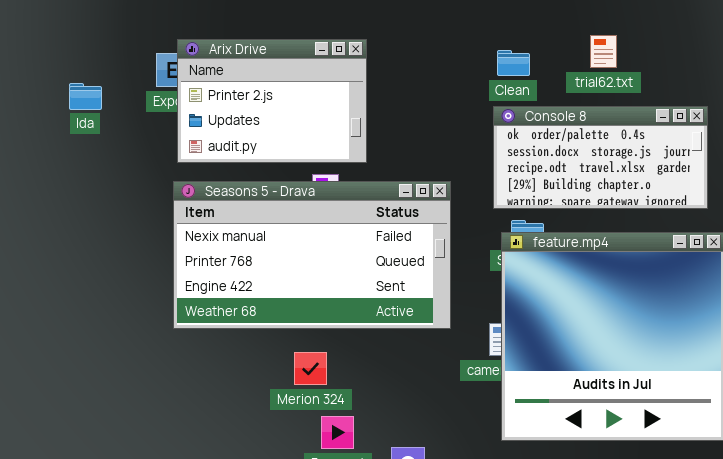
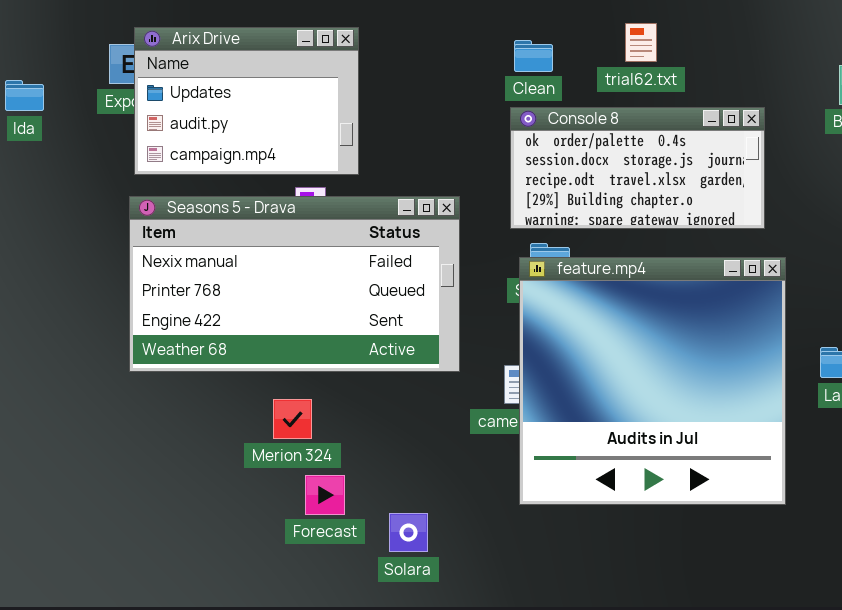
Arix Drive: [177,39,367,163] -> [134,27,359,175], scrolled down 1 row

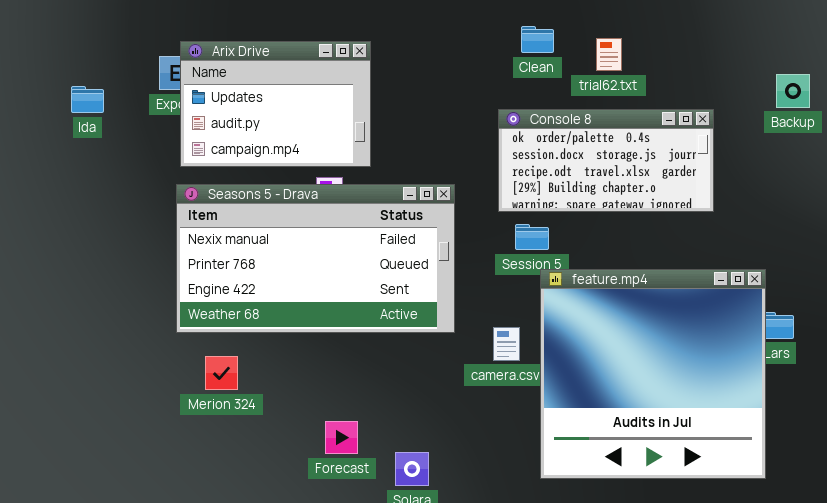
Clean: [514,40,553,72] -> [521,26,554,53], moved
feature.mp4: [519,257,786,505] -> [540,269,766,479], moved
Merion 324: [273,399,312,439] -> [205,356,238,390], moved

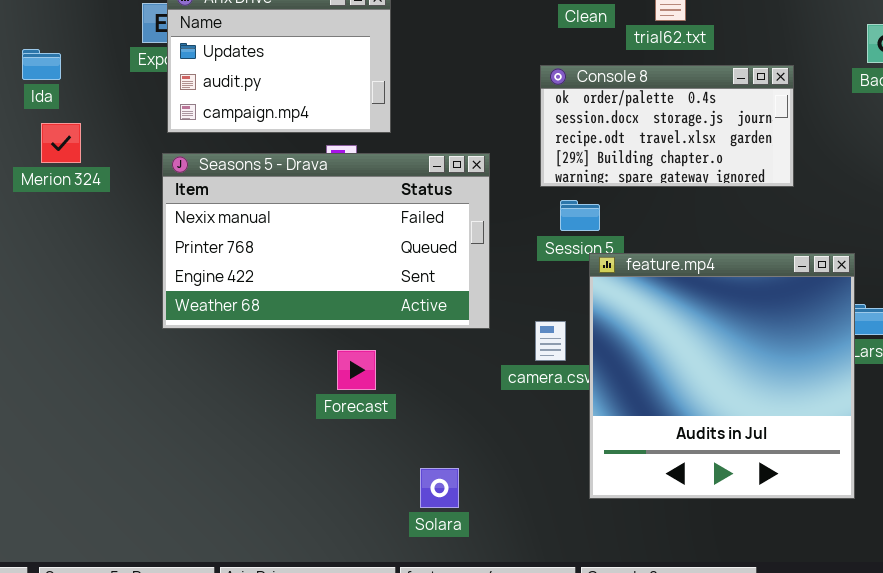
Ida: [71,86,104,113] -> [22,49,61,80], moved
Merion 324: [205,356,238,390] -> [41,123,81,163], moved
Forecast: [325,421,358,454] -> [337,350,376,390], moved

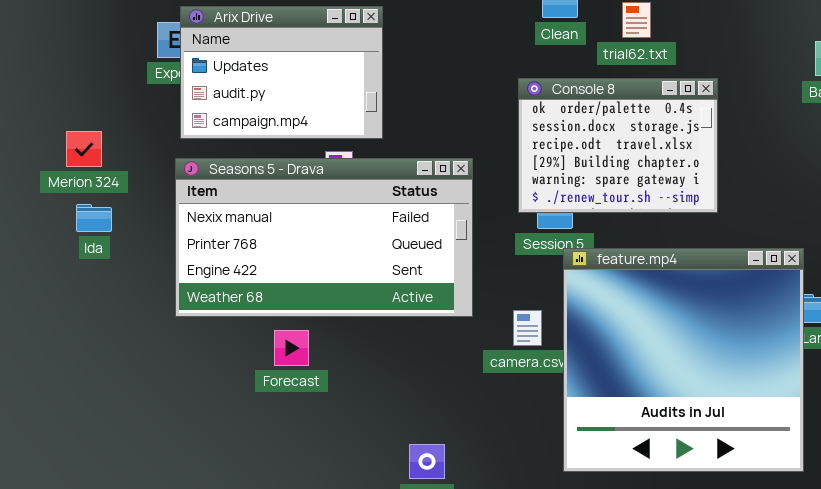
Ida: [22,49,61,80] -> [76,204,112,232], moved
Console 8: [540,65,794,187] -> [518,78,718,213], resized
Forecast: [337,350,376,390] -> [274,330,309,366], moved

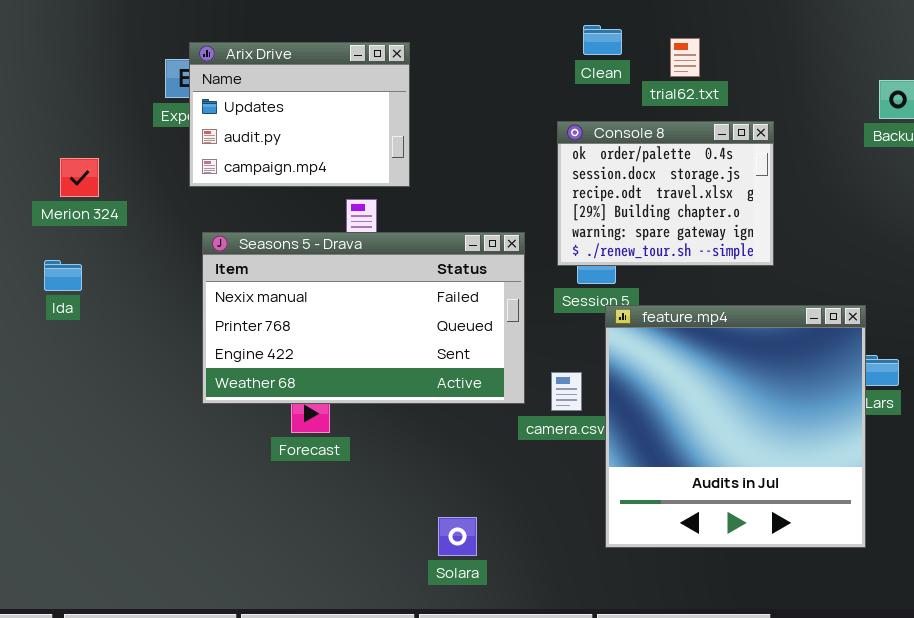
Merion 324: [66,131,102,167] -> [60,158,99,197], moved
Seasons 5 - Drava: [175,158,473,317] -> [202,232,525,404], moved
Ida: [76,204,112,232] -> [44,260,82,291], moved

